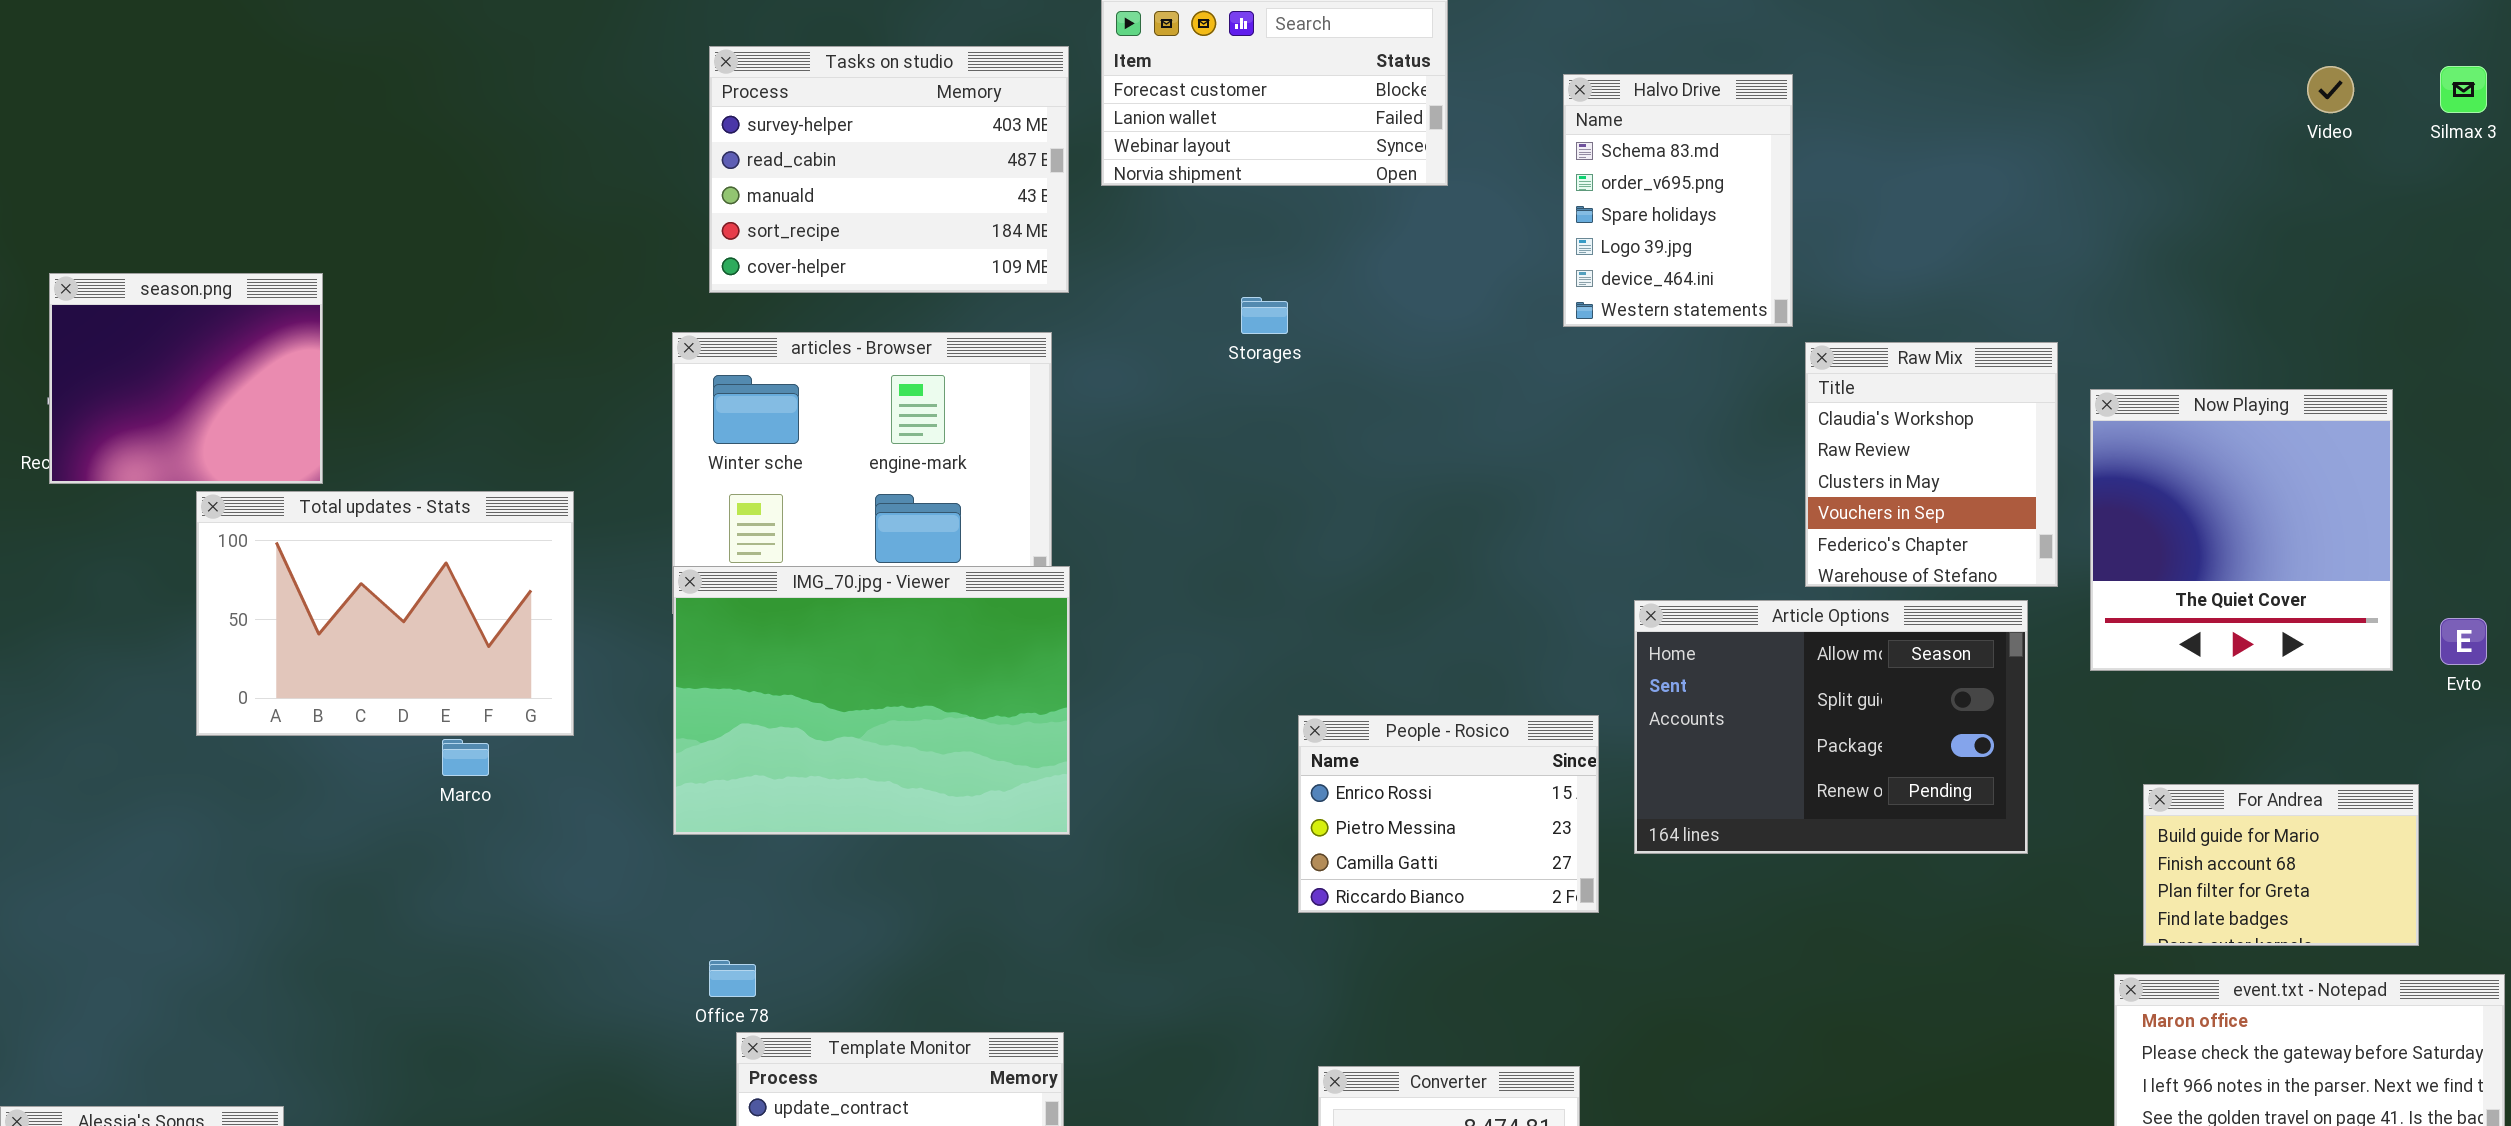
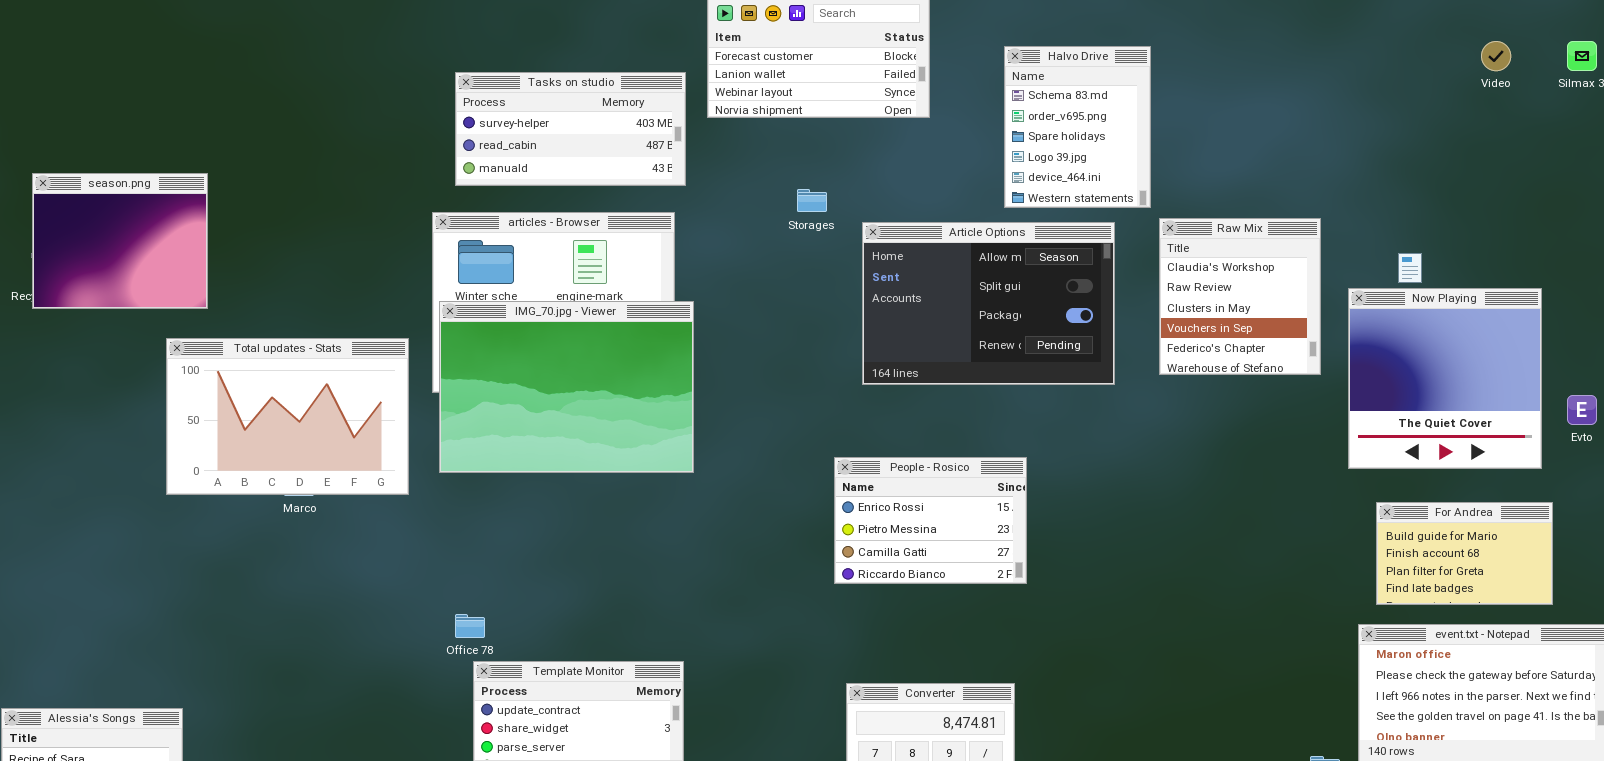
Tasks on studio: [709,46,1069,293] -> [455,72,686,186], resized
Now Playing: [2090,389,2393,671] -> [1348,288,1542,469], moved
Total updates - Stats: [196,491,574,736] -> [166,338,409,495], moved
IMG_70.jpg - Viewer: [673,566,1070,835] -> [439,301,694,473], moved
Article Options: [1634,600,2028,854] -> [862,222,1115,385], moved

